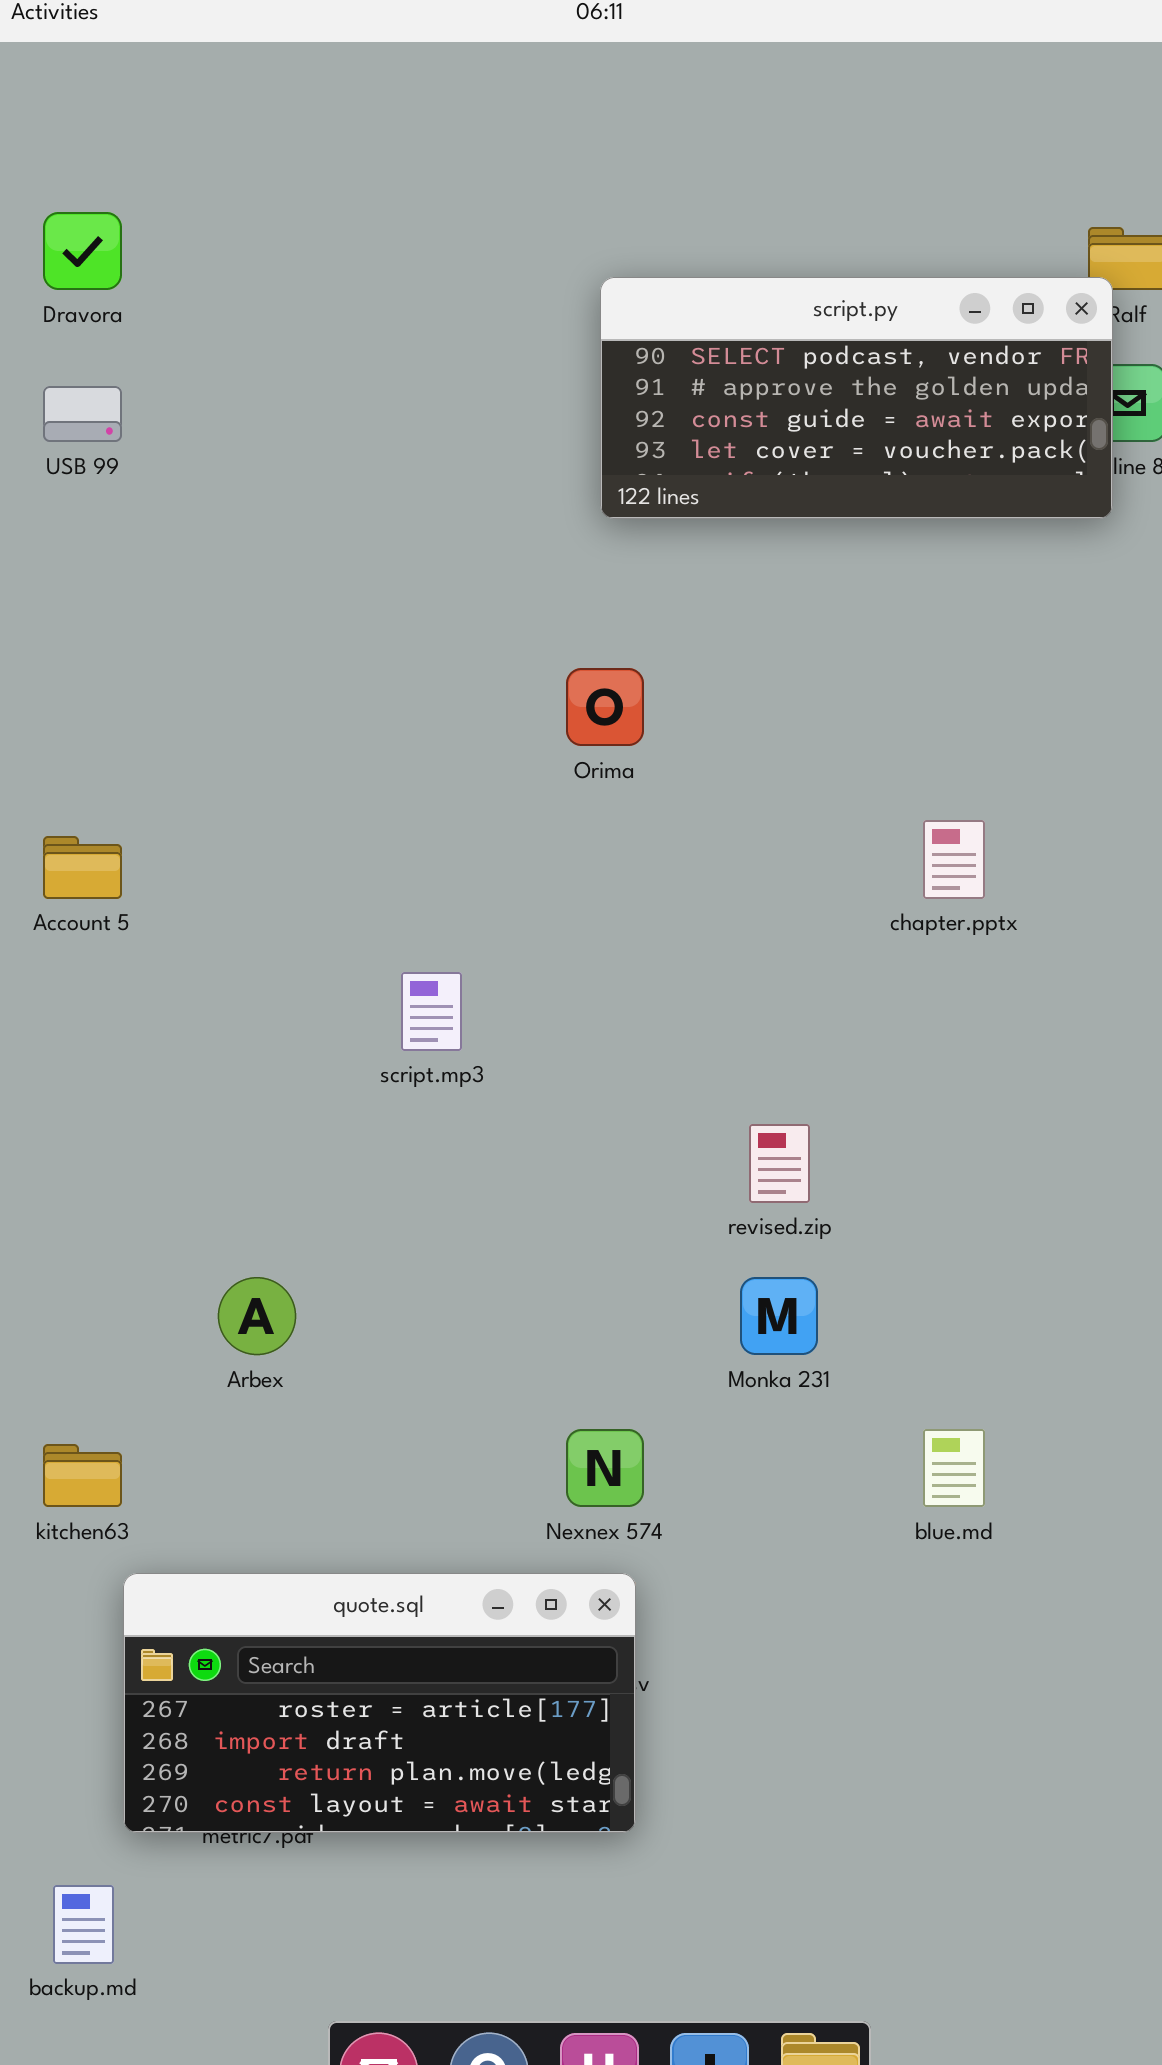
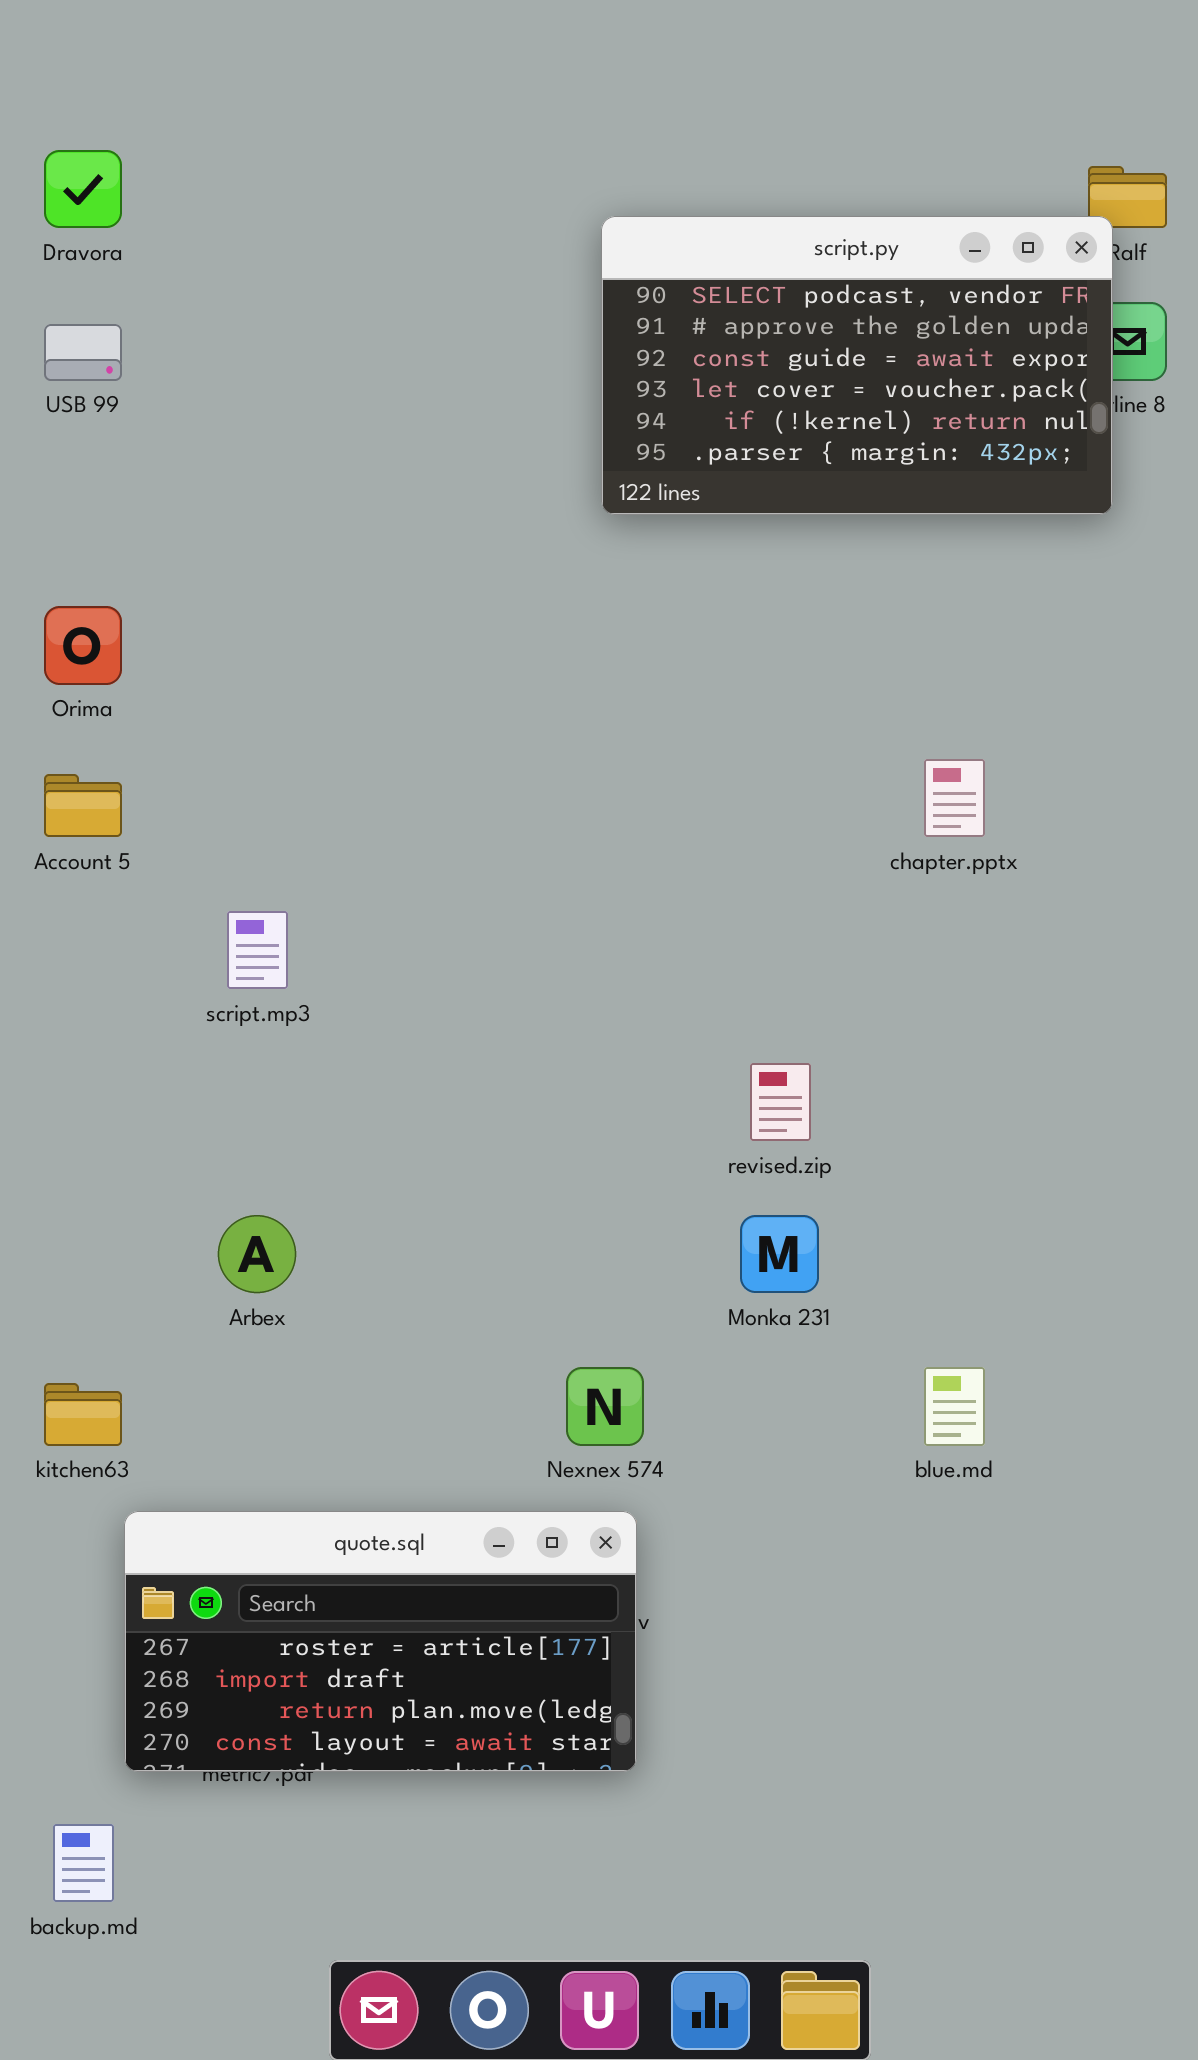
script.py: [600,277,1113,519] -> [601,216,1113,515], resized
Orima: [566,668,644,746] -> [44,606,122,685], moved
script.mp3: [401,972,462,1051] -> [227,911,288,989], moved

